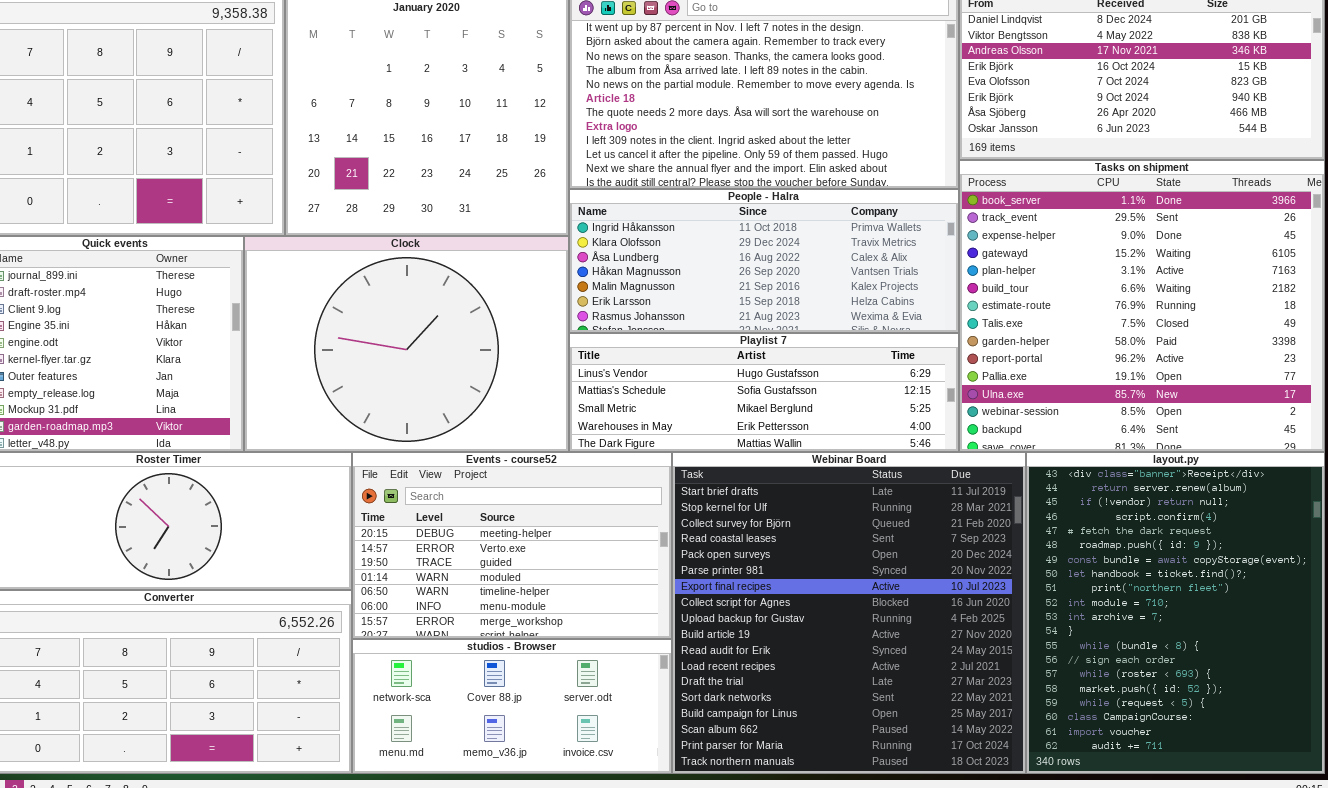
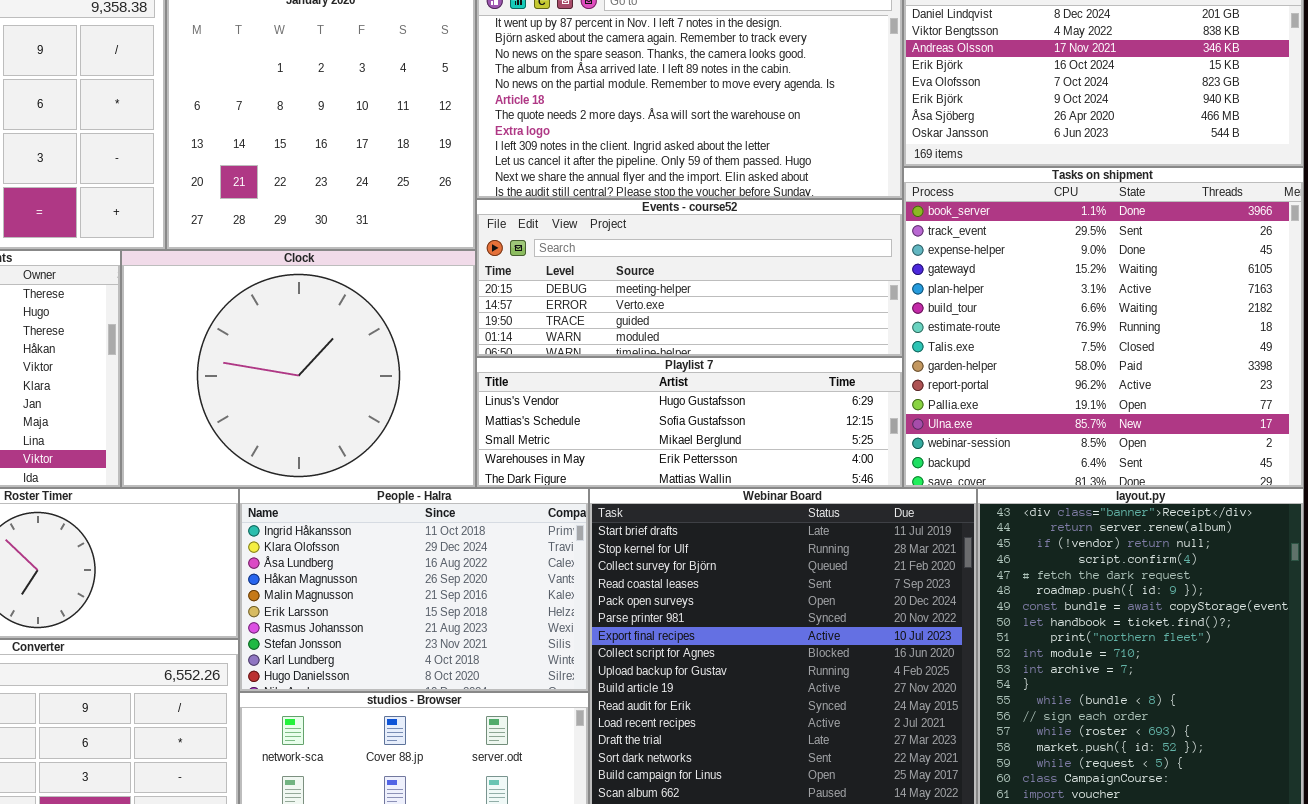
People - Halra: [569,189,959,333] -> [239,488,589,692], moved, resized
Events - course52: [352,452,672,639] -> [476,199,903,357], moved, resized

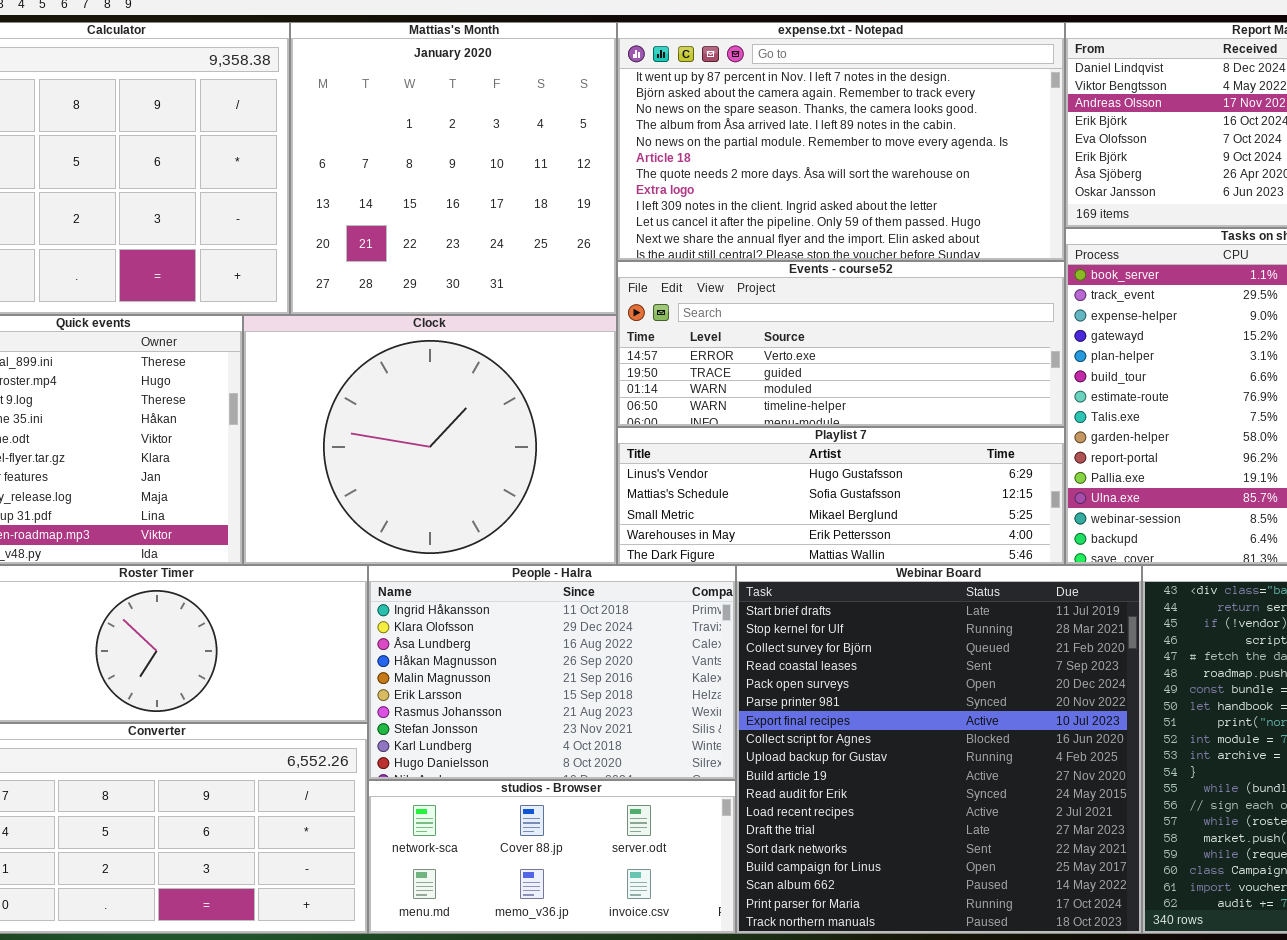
Events - course52: [476,199,903,357] -> [617,261,1065,427], scrolled down 1 row

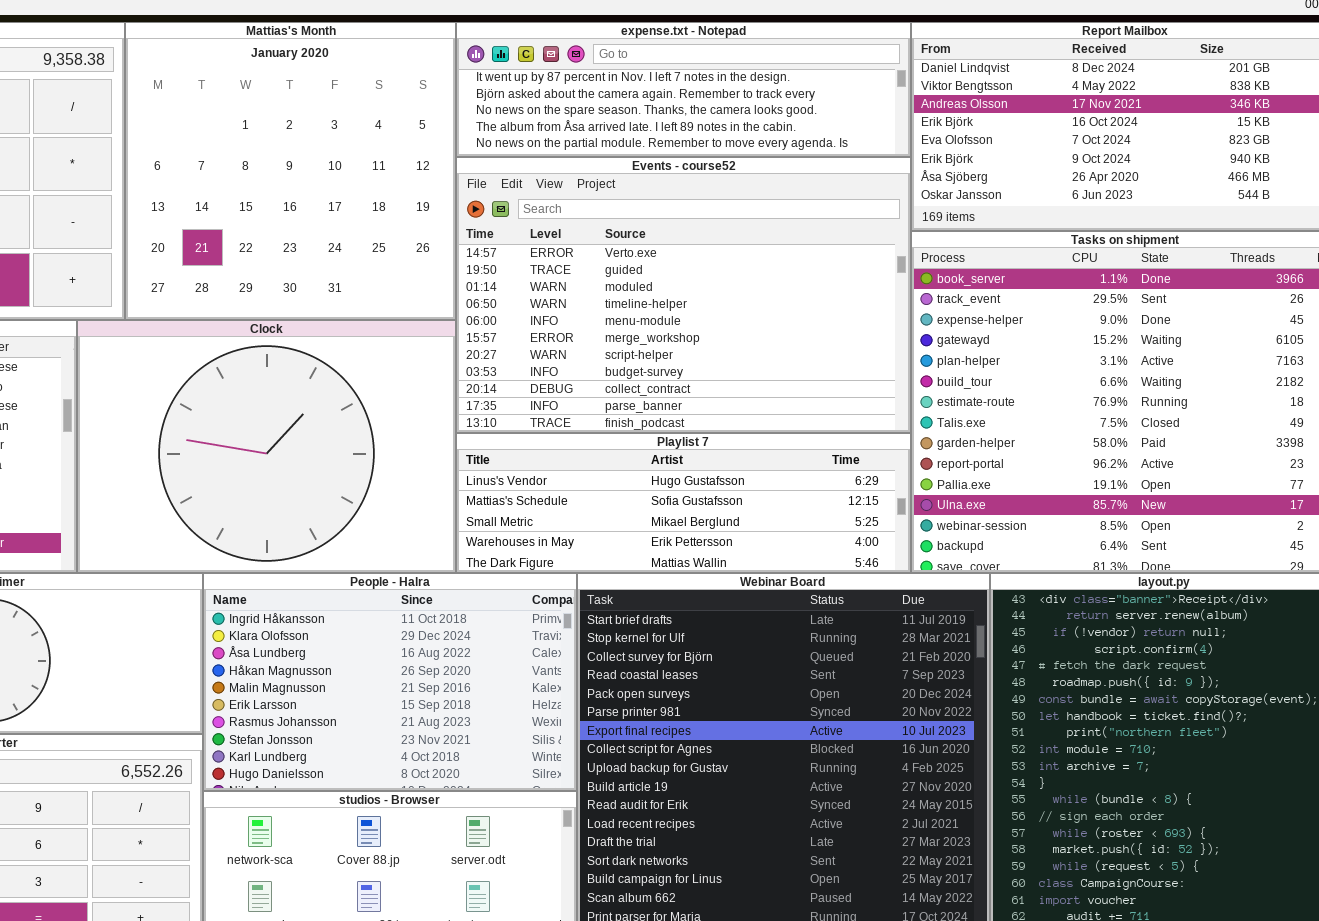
expense.txt - Notepad: [617,22,1065,261] -> [456,22,911,157], resized
Events - course52: [617,261,1065,427] -> [456,157,911,433], resized

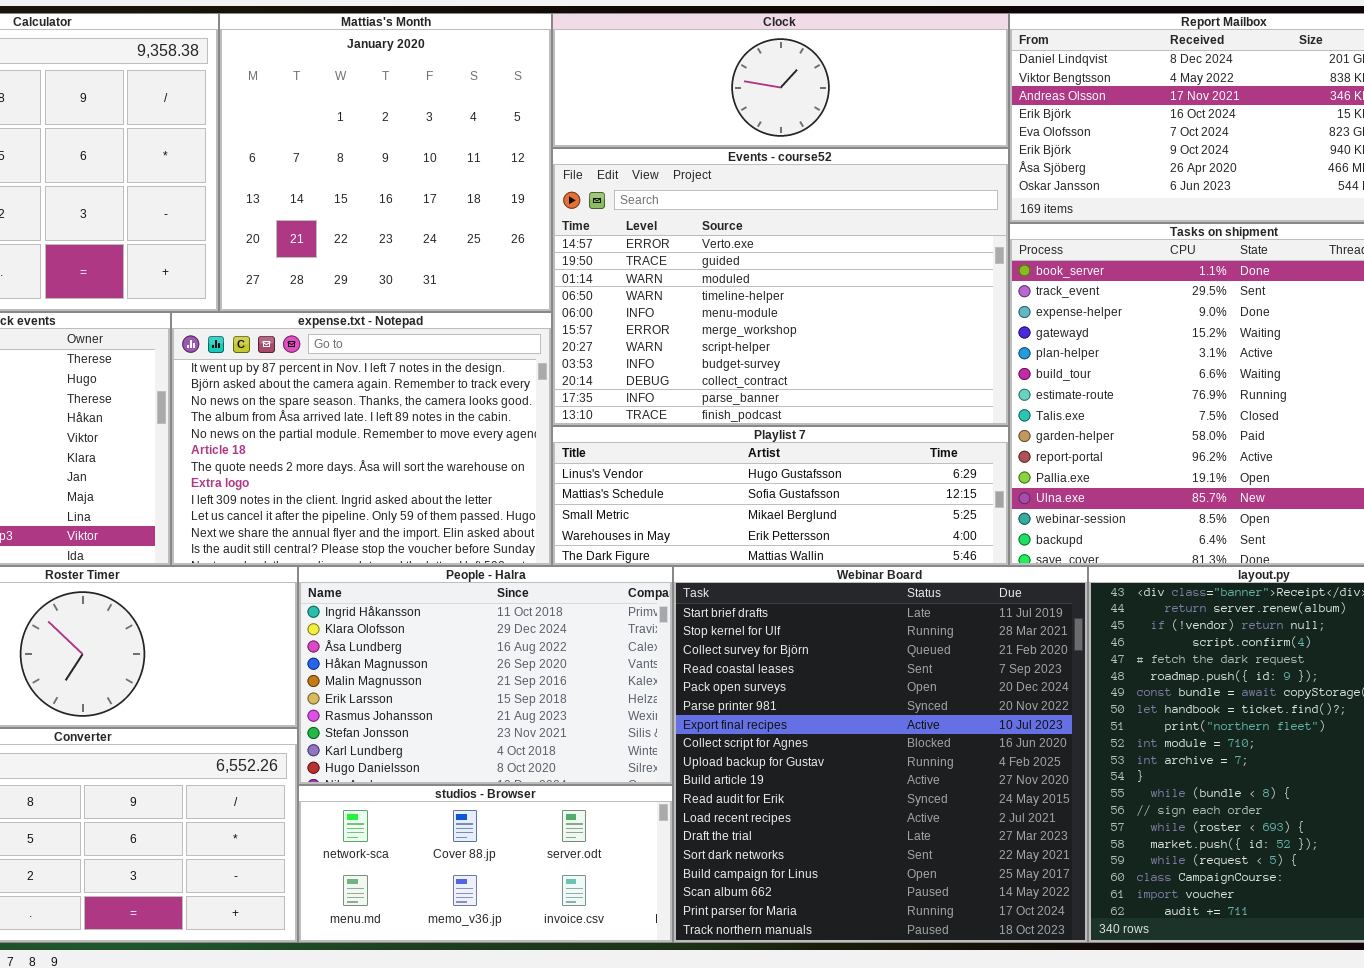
expense.txt - Notepad: [456,22,911,157] -> [171,312,552,566], moved, resized
Clock: [77,320,456,573] -> [552,13,1009,148], moved, resized

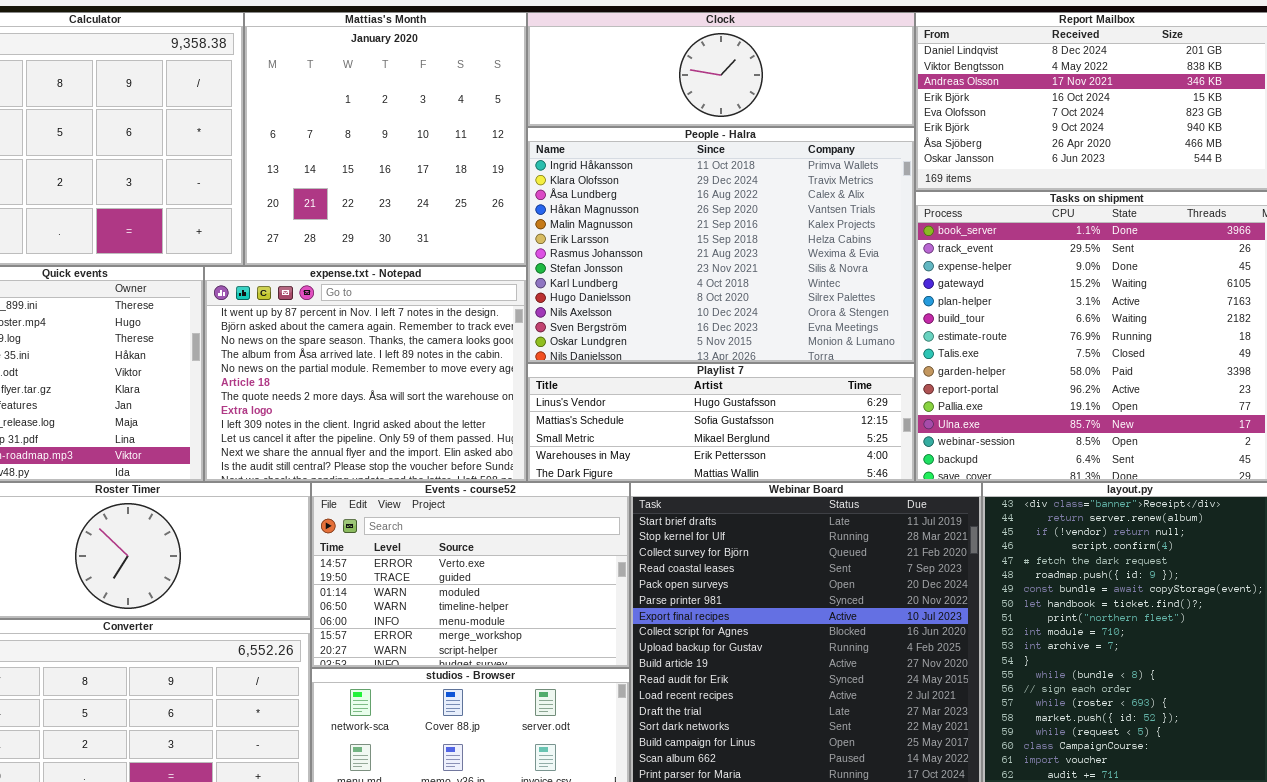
Events - course52: [552,148,1009,426] -> [311,482,630,668], moved, resized
People - Halra: [298,566,673,785] -> [527,127,915,363], moved, resized

